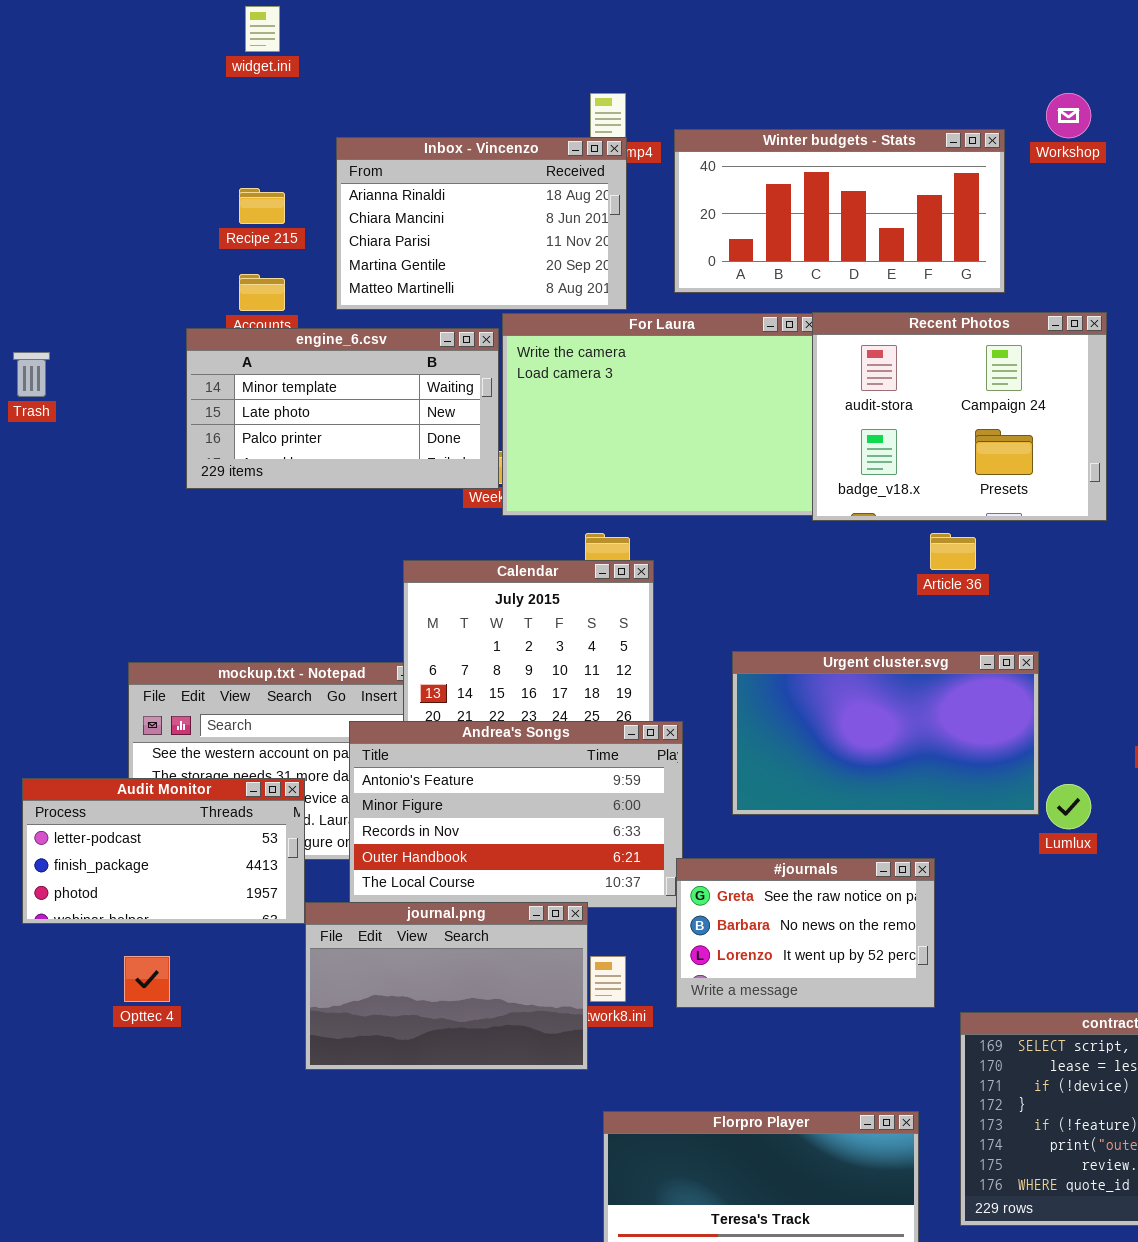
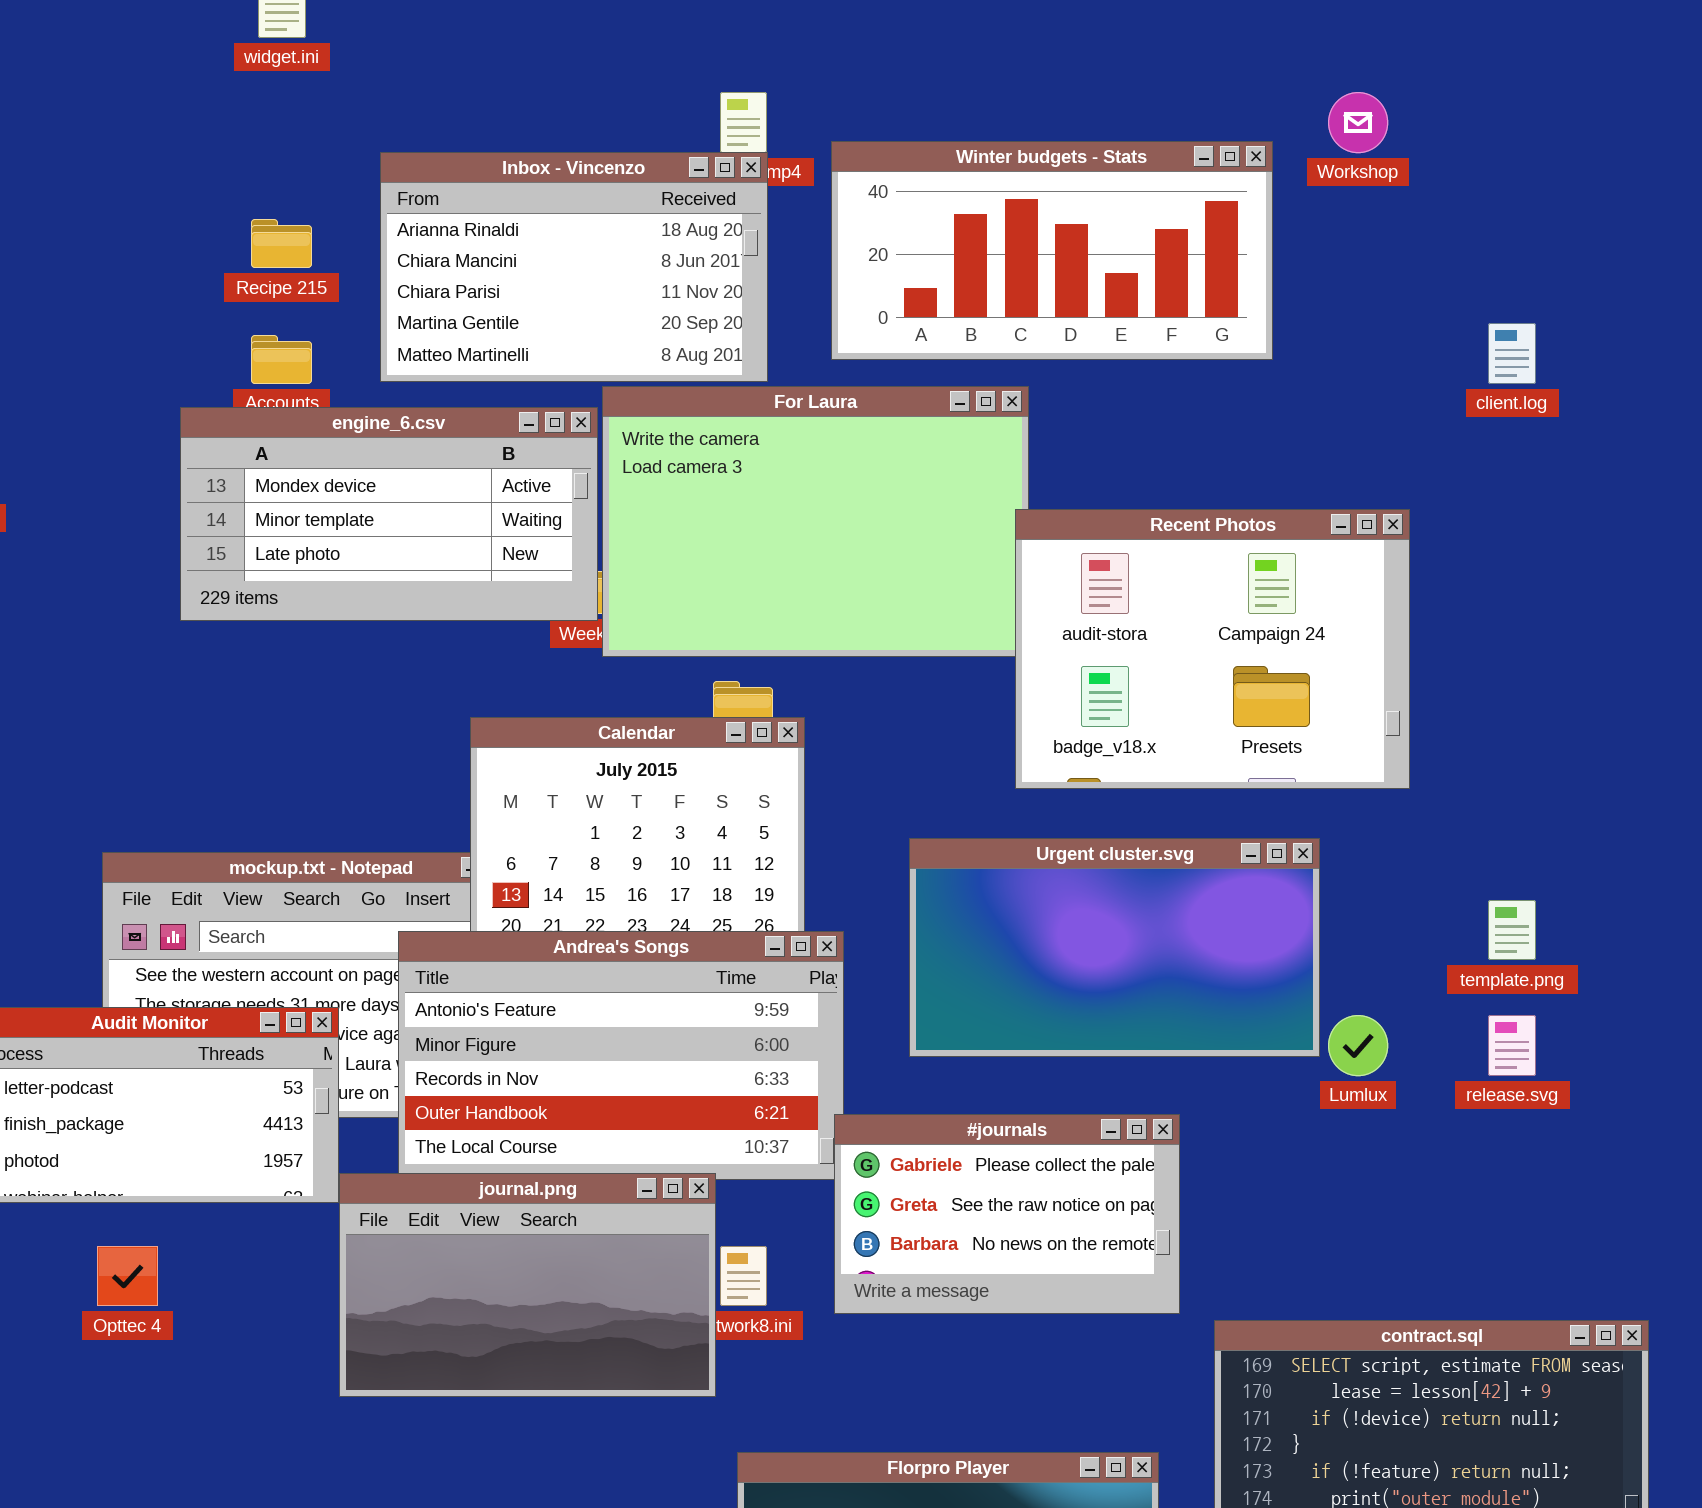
Recent Photos: [812,312,1107,521] -> [1015,509,1410,789], moved
engine_6.csv: [186,328,499,489] -> [180,407,598,621], scrolled up 1 row
#journals: [676,858,935,1008] -> [834,1114,1180,1314], scrolled up 1 row

